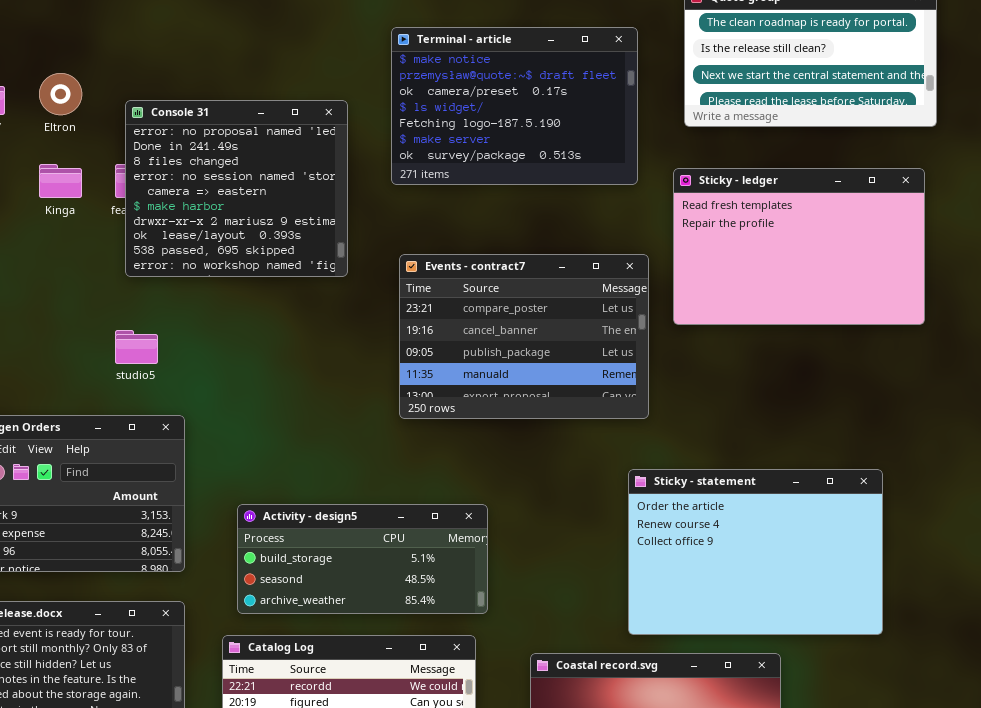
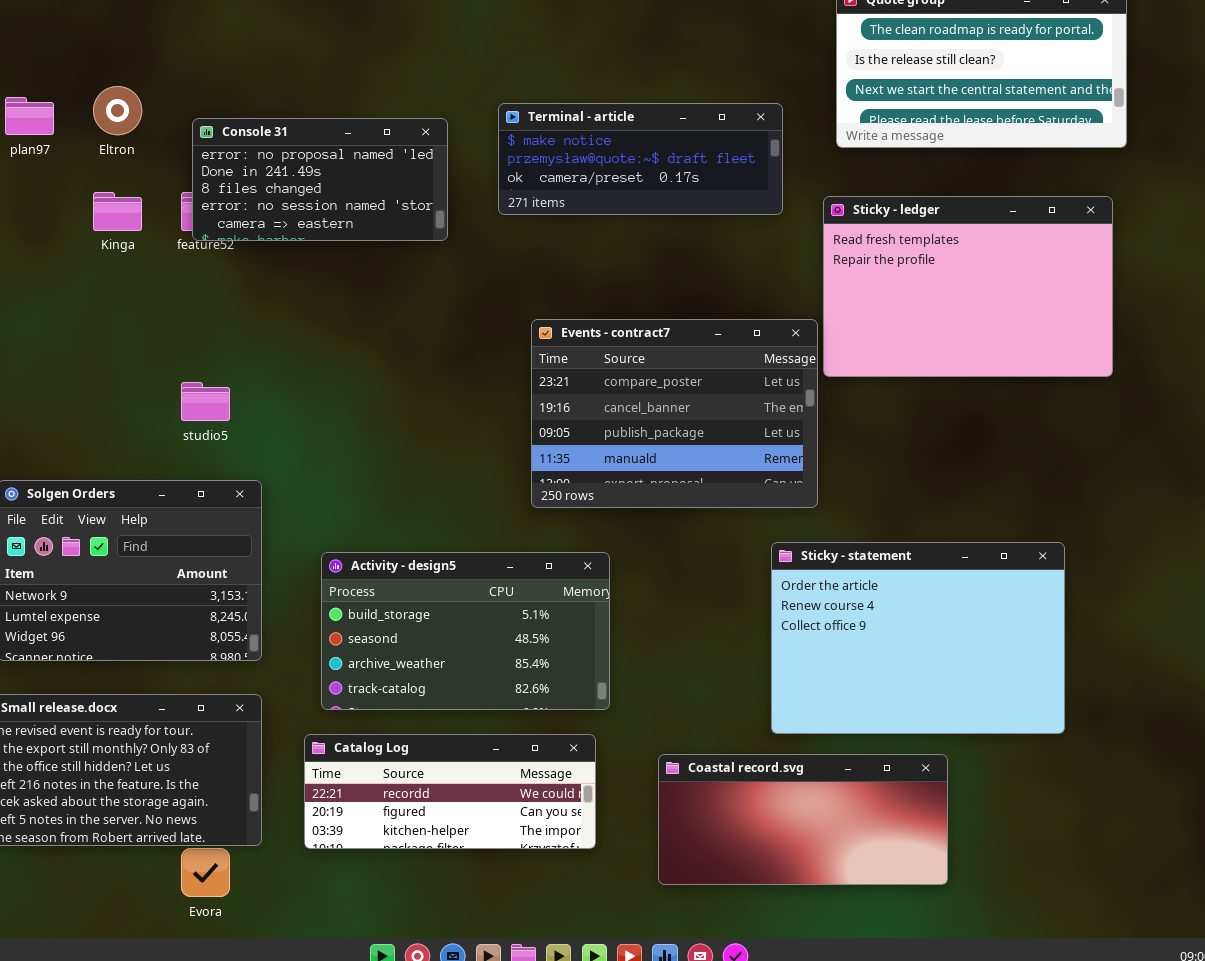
Terminal - article: [391,27,638,185] -> [498,103,783,215], resized
Console 31: [125,100,348,277] -> [192,118,448,241], resized
Events - contract7: [399,254,649,419] -> [531,319,818,508], moved
Activity - design5: [237,504,488,614] -> [321,552,610,710], resized

